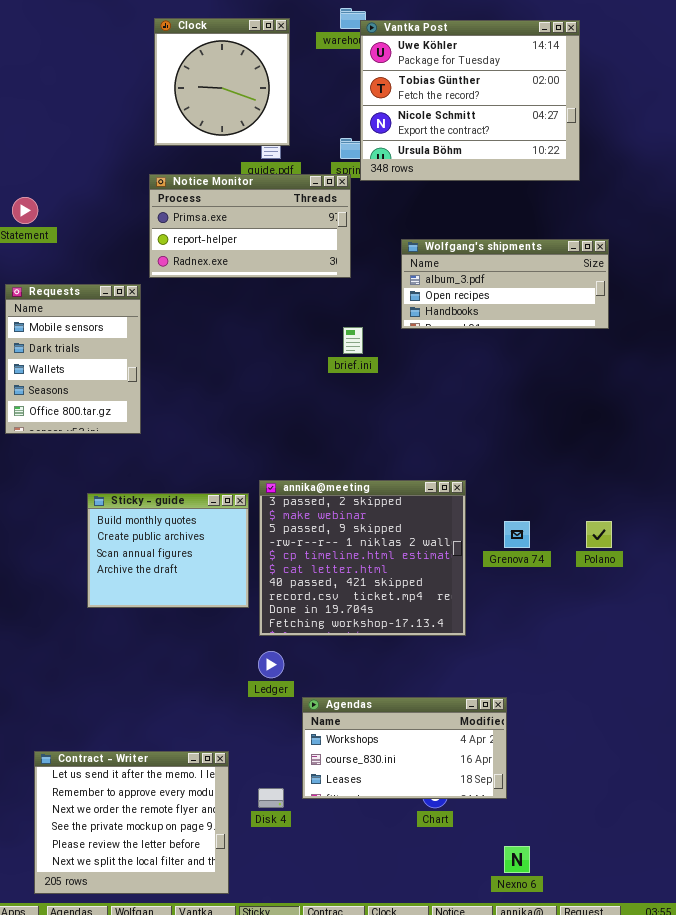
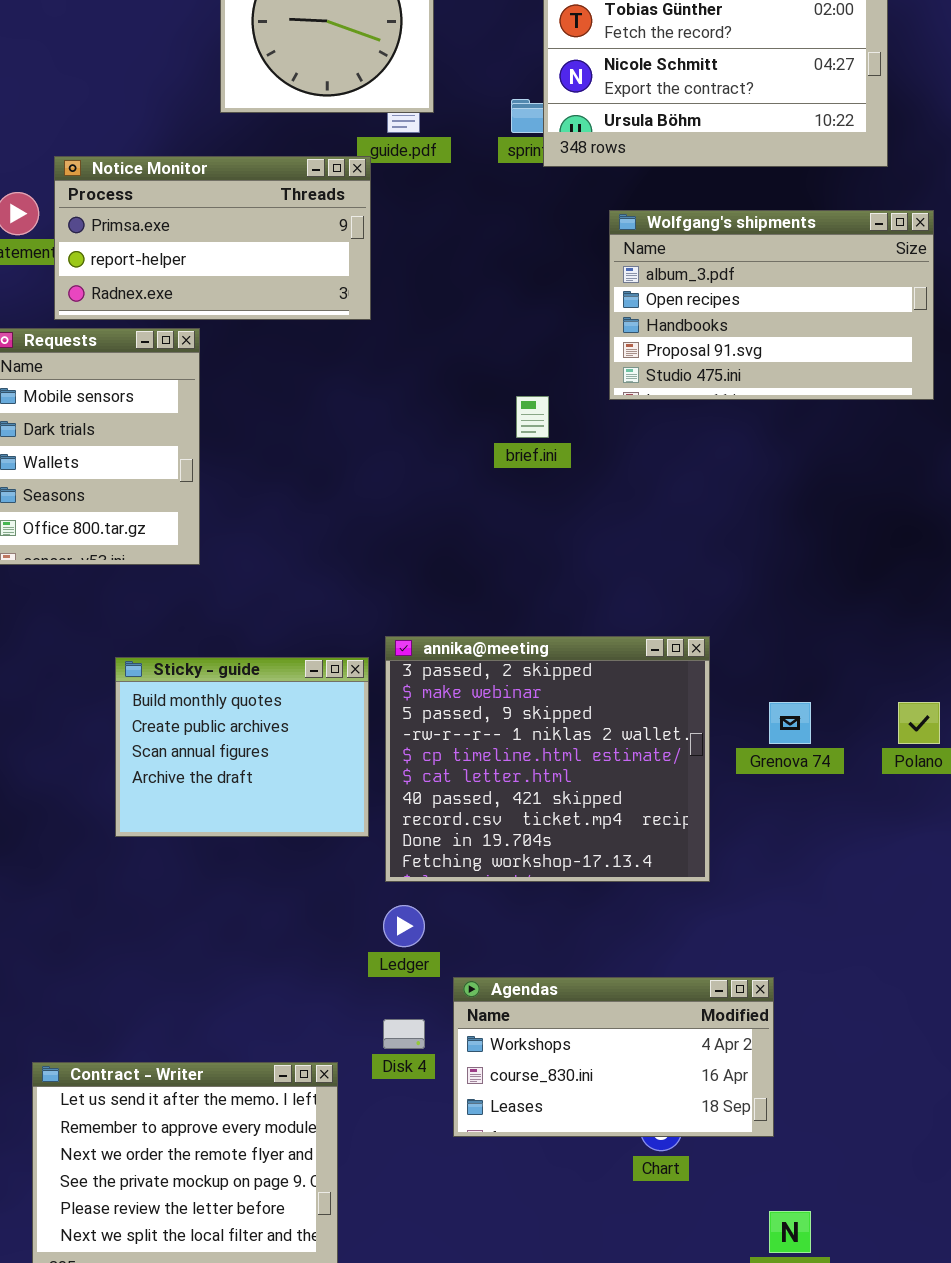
Notice Monitor: [149,174,351,278] -> [54,156,371,320], moved
Wolfgang's shipments: [401,239,609,329] -> [609,210,934,400], resized
Disk 4: [258,788,284,808] -> [383,1019,425,1049], moved

